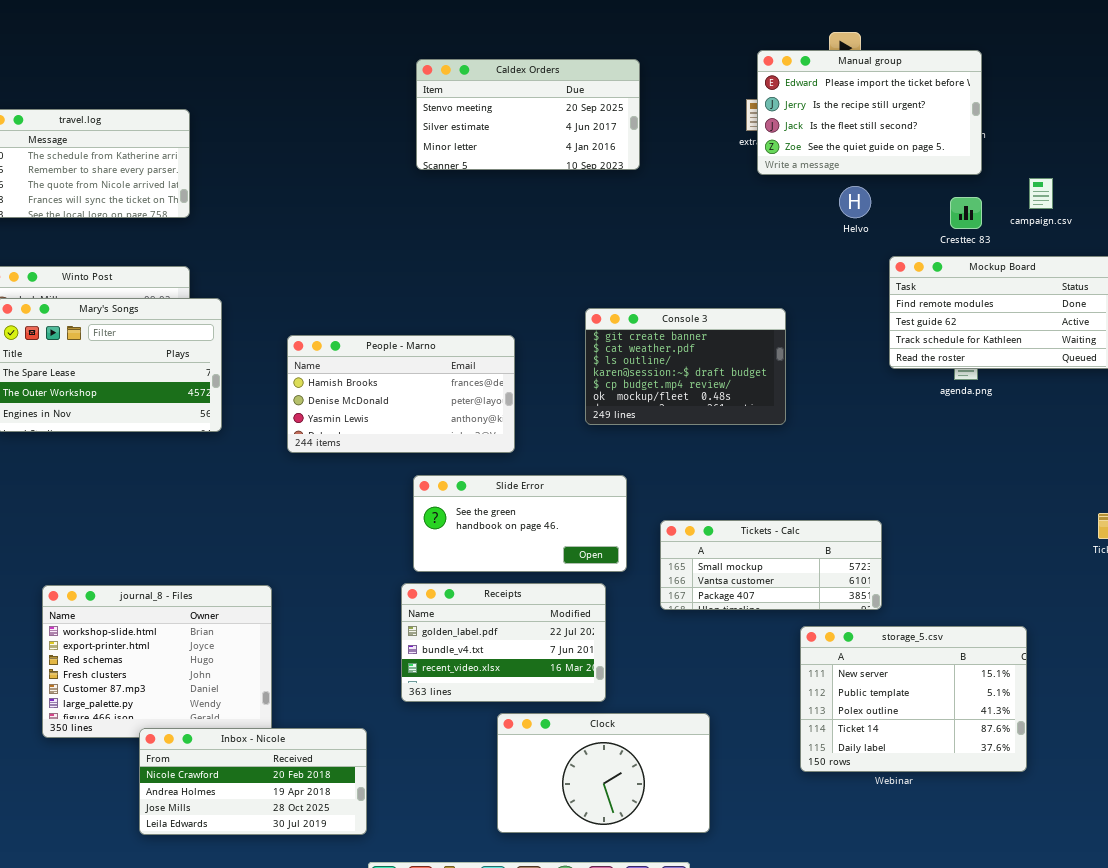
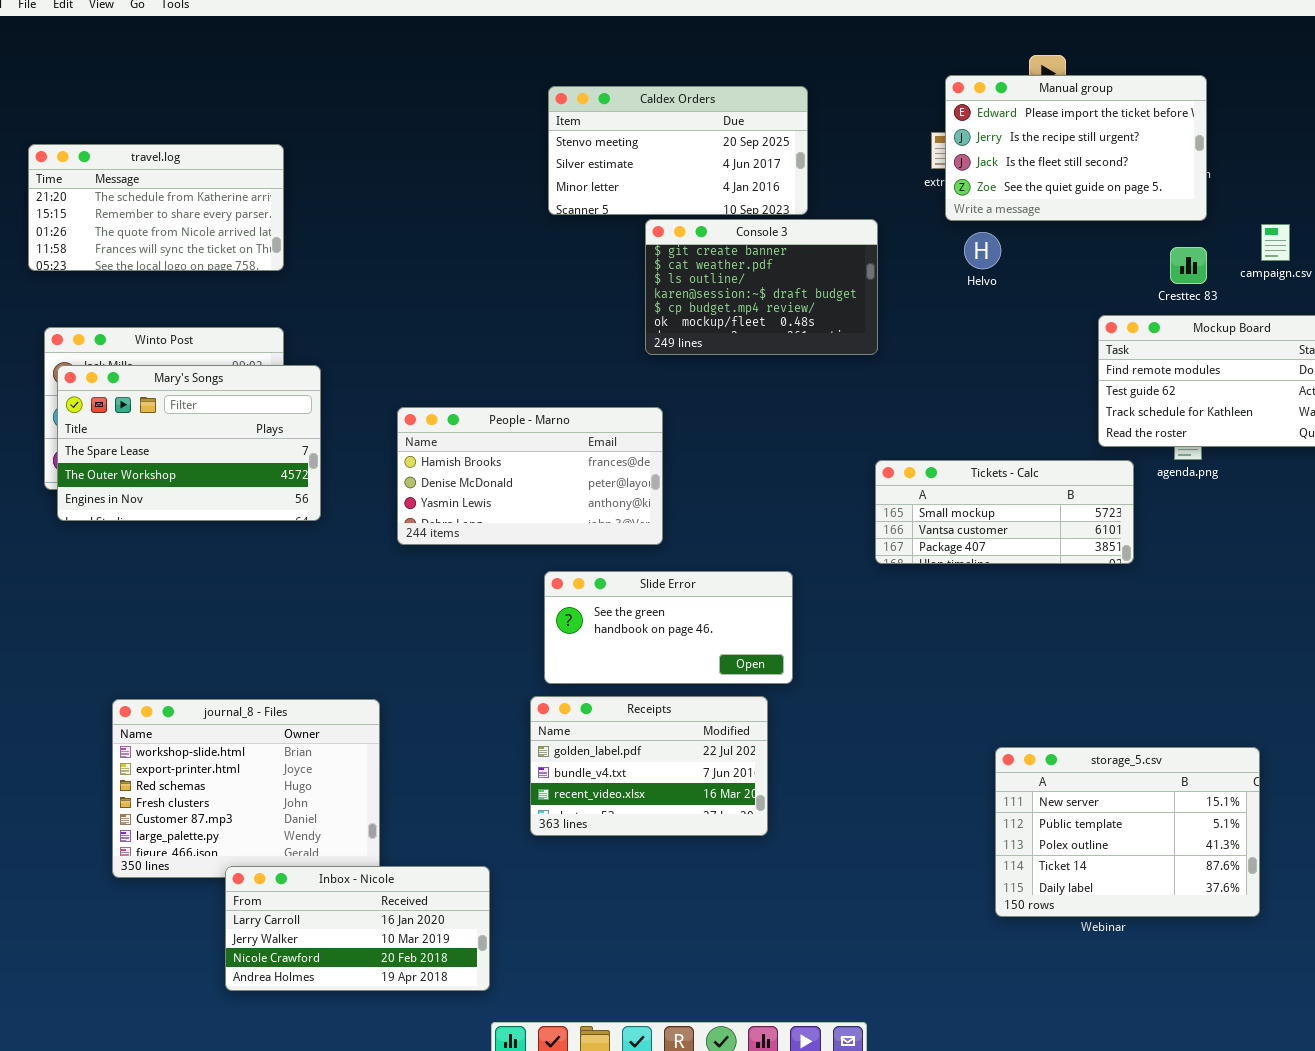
Helvo: [839,186,871,218] -> [964,232,1001,269], moved
Console 3: [585,308,786,425] -> [645,219,878,355], moved
Tickets - Calc: [660,520,882,610] -> [875,460,1134,564], moved
Clock: [497,713,710,833] -> none, closed
Inbox - Nicole: [139,728,367,835] -> [225,866,490,991], scrolled up 2 rows

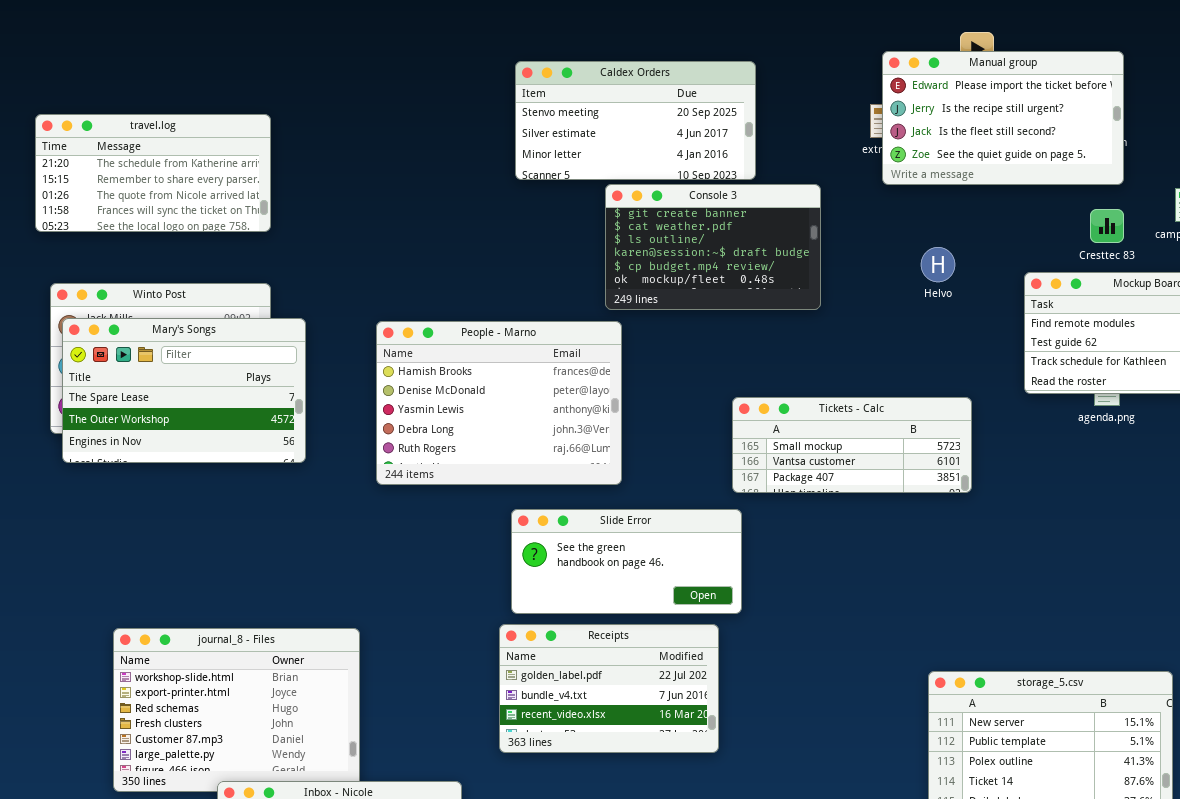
Helvo: [964,232,1001,269] -> [921,247,955,282], moved
People - Marno: [397,407,663,545] -> [376,321,622,485], resized
Tickets - Calc: [875,460,1134,564] -> [732,397,972,493], moved

